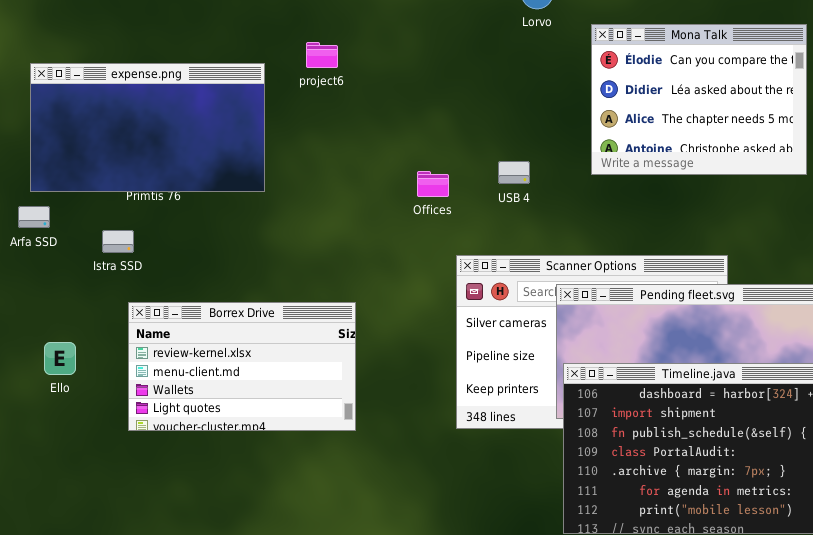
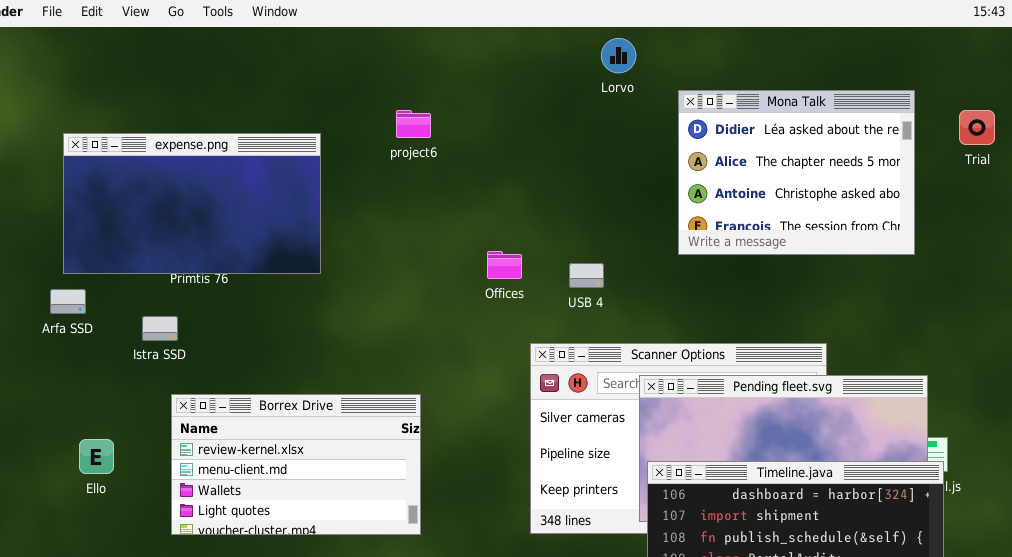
Mona Talk: [591,24,807,175] -> [678,90,915,255], scrolled down 1 row
project6: [306,42,338,68] -> [396,110,431,138], moved
USB 4: [498,161,530,184] -> [569,263,604,288], moved

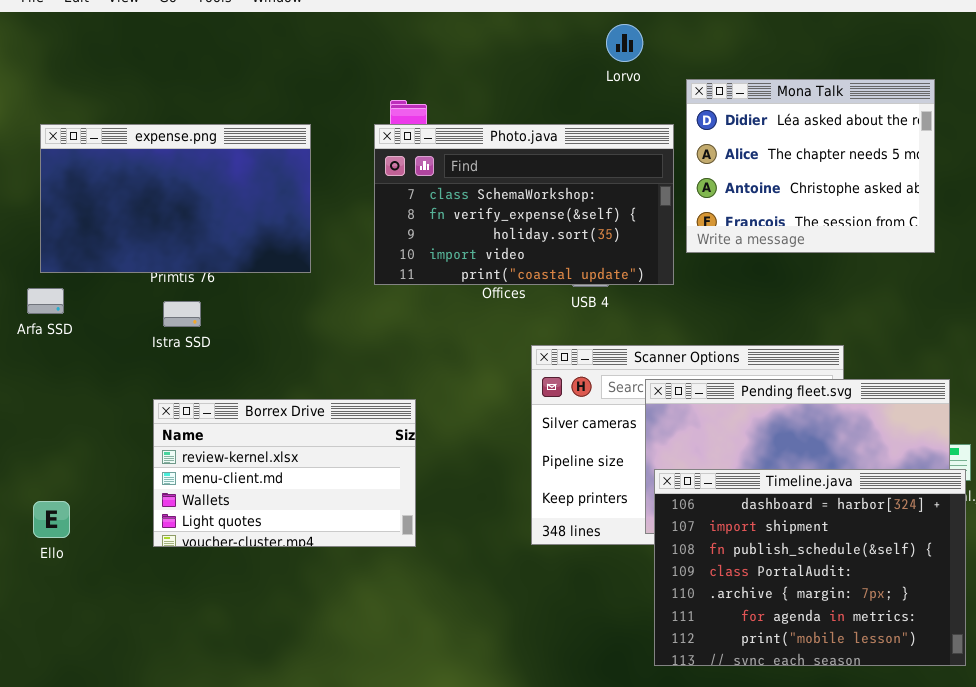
Photo.java: none -> [374,124,674,285], opened
Istra SSD: [142,316,178,341] -> [163,301,201,327], moved
Ello: [79,439,114,474] -> [33,501,70,538], moved

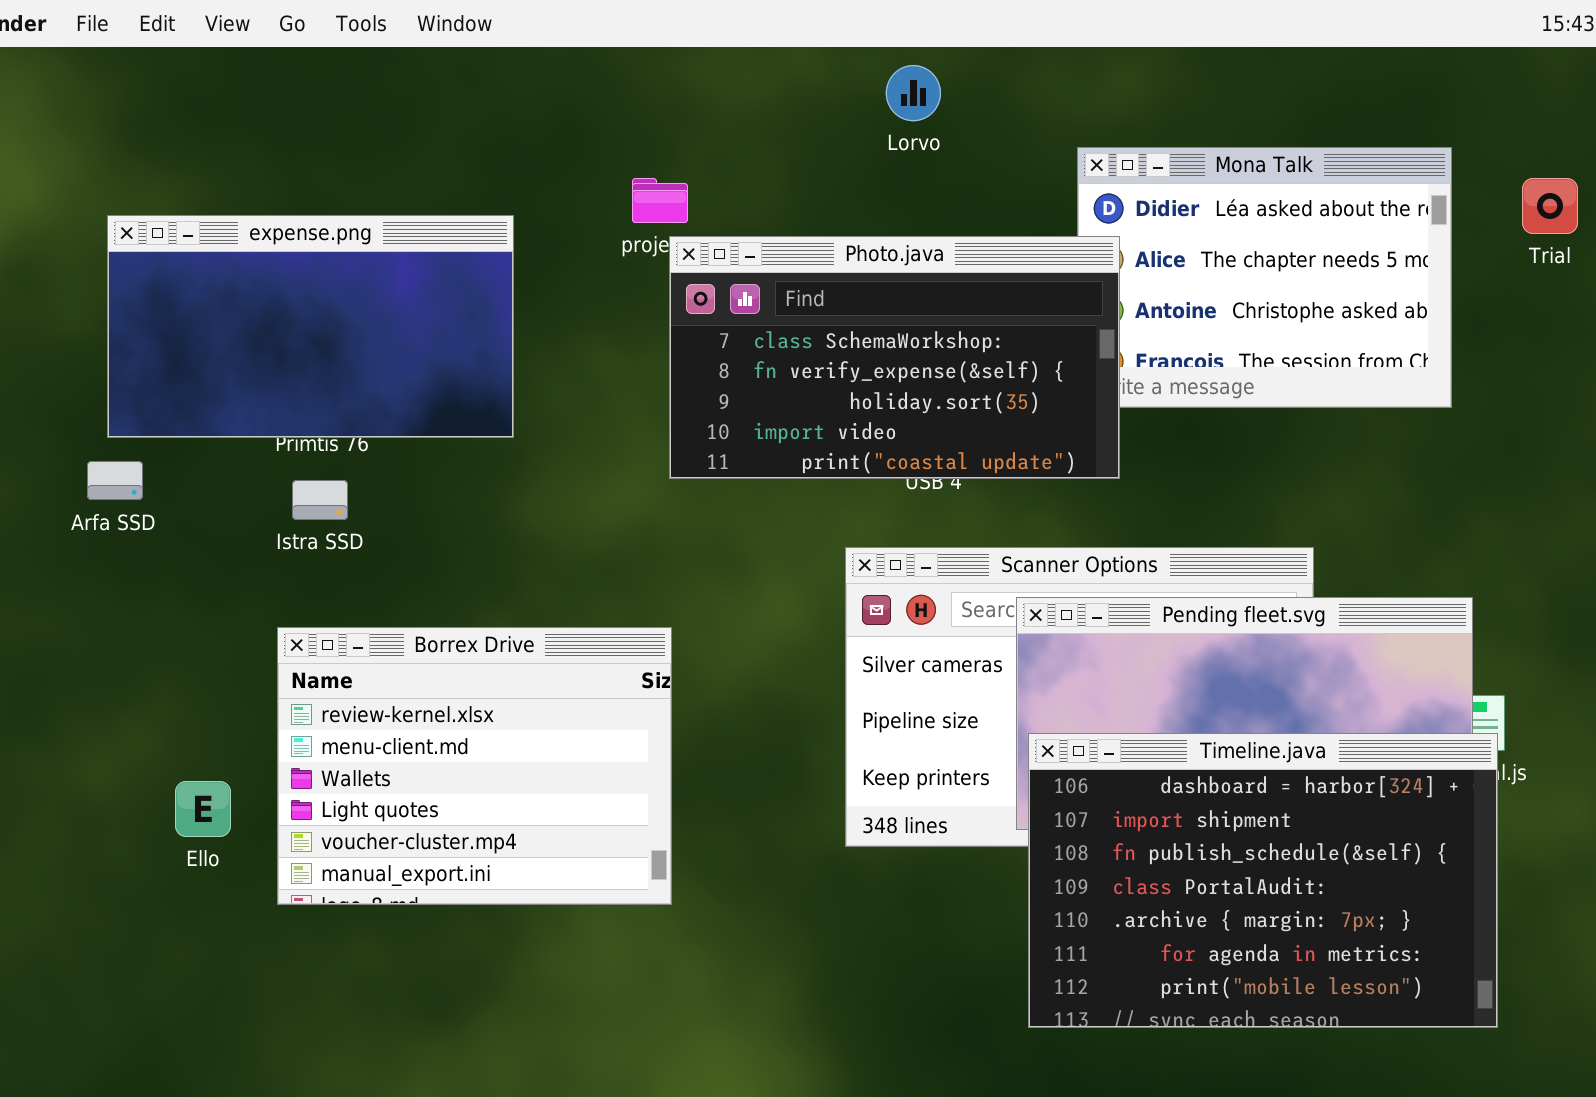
Lorvo: [606,24,643,62] -> [886,65,941,121], moved
Photo.java: [374,124,674,285] -> [669,236,1120,479], moved
Borrex Drive: [153,399,416,547] -> [277,627,672,905], resized
Ello: [33,501,70,538] -> [175,781,231,837], moved

